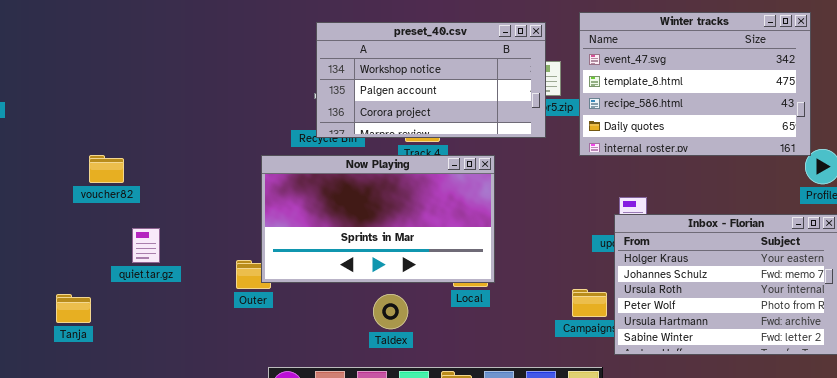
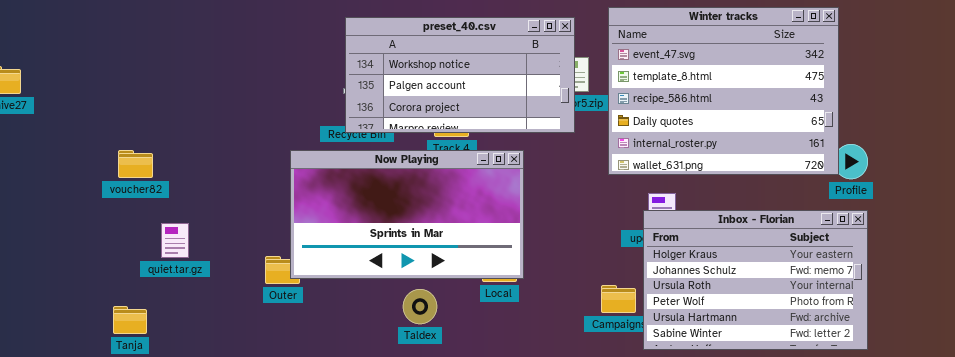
Winter tracks: [579,12,811,156] -> [608,7,839,175], resized
Tanja: [56,294,91,323] -> [113,306,147,334], moved

